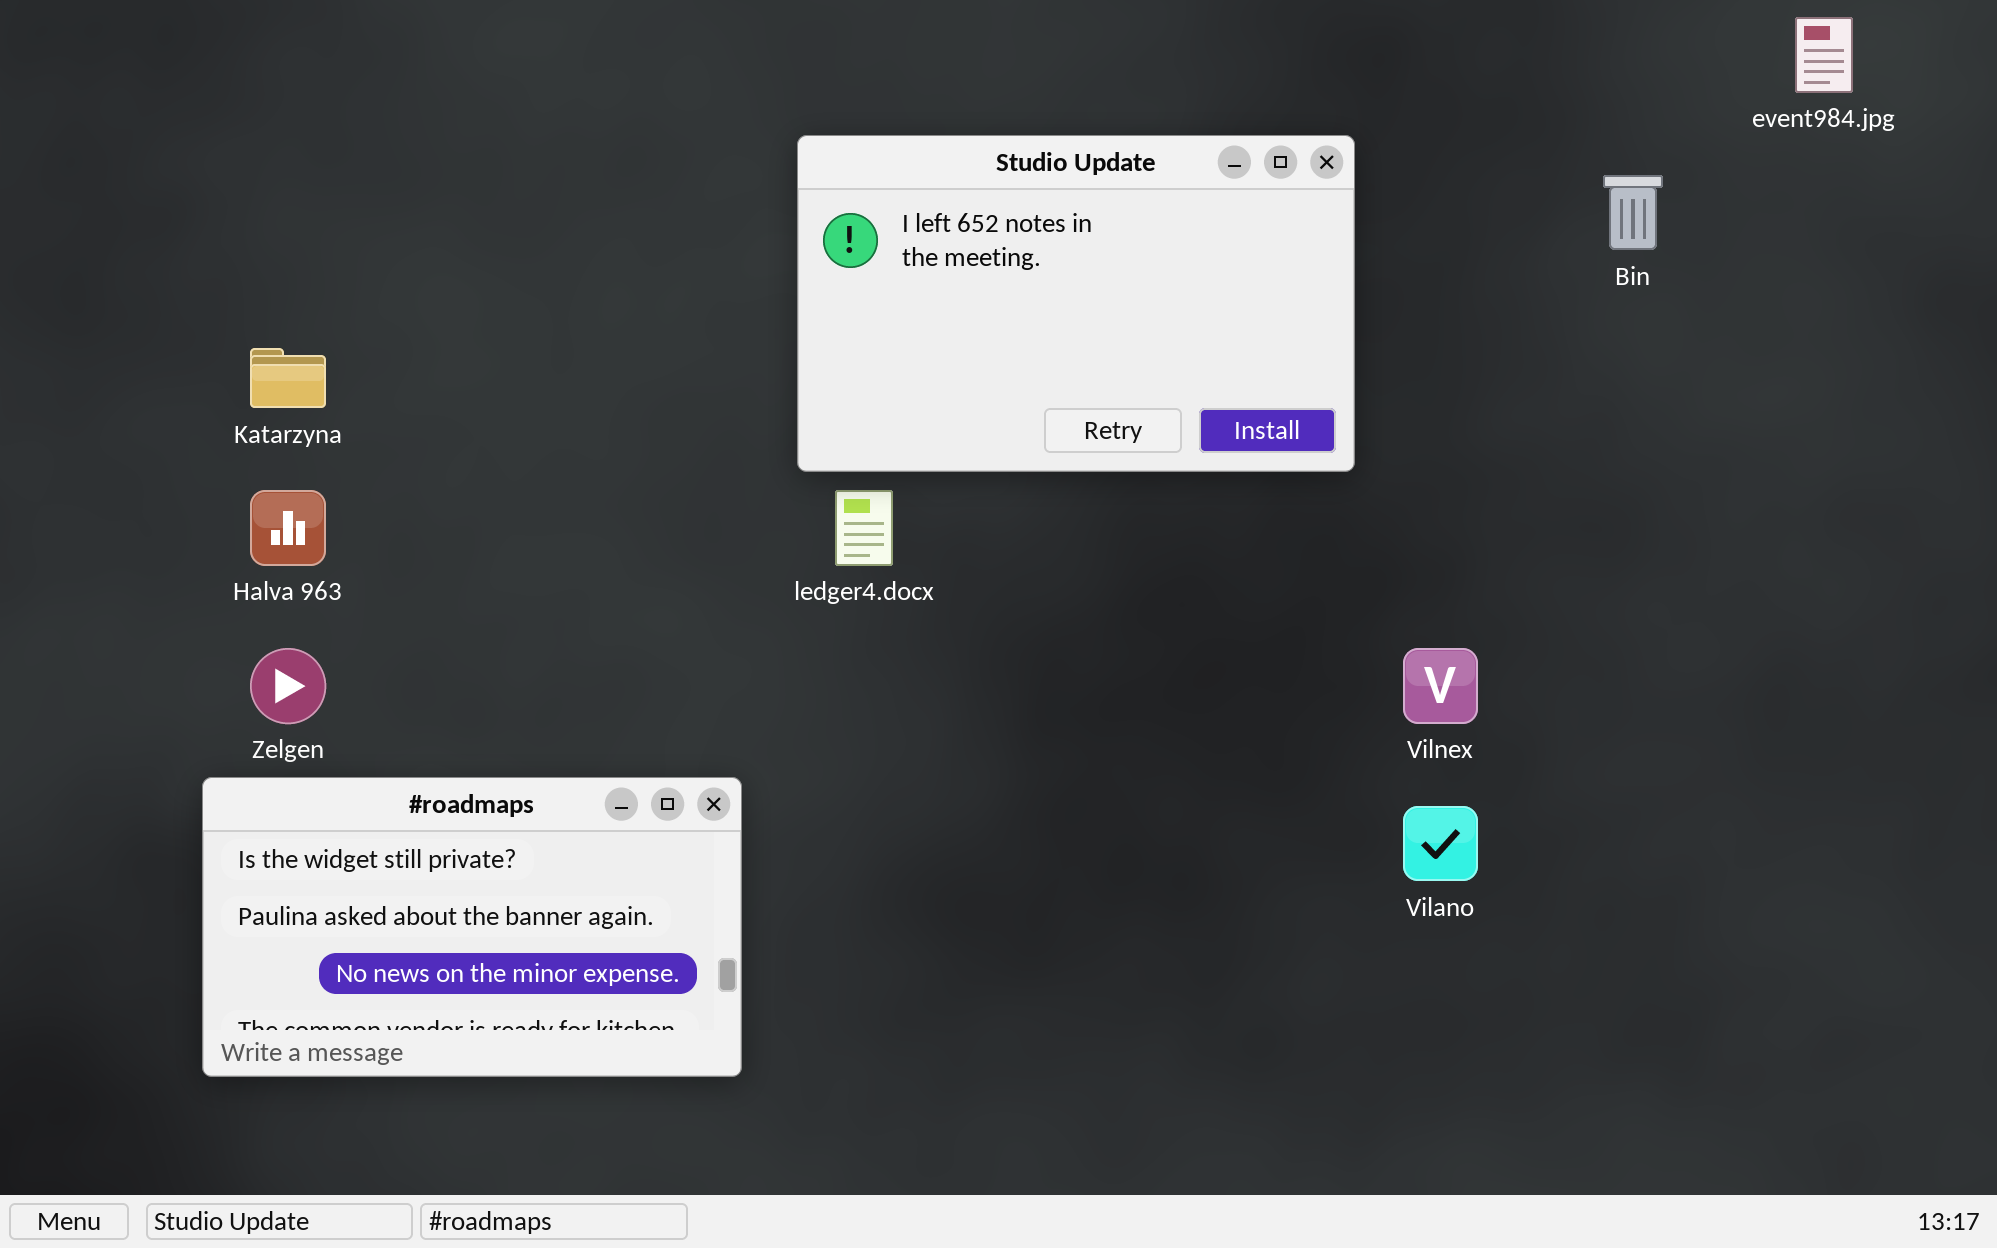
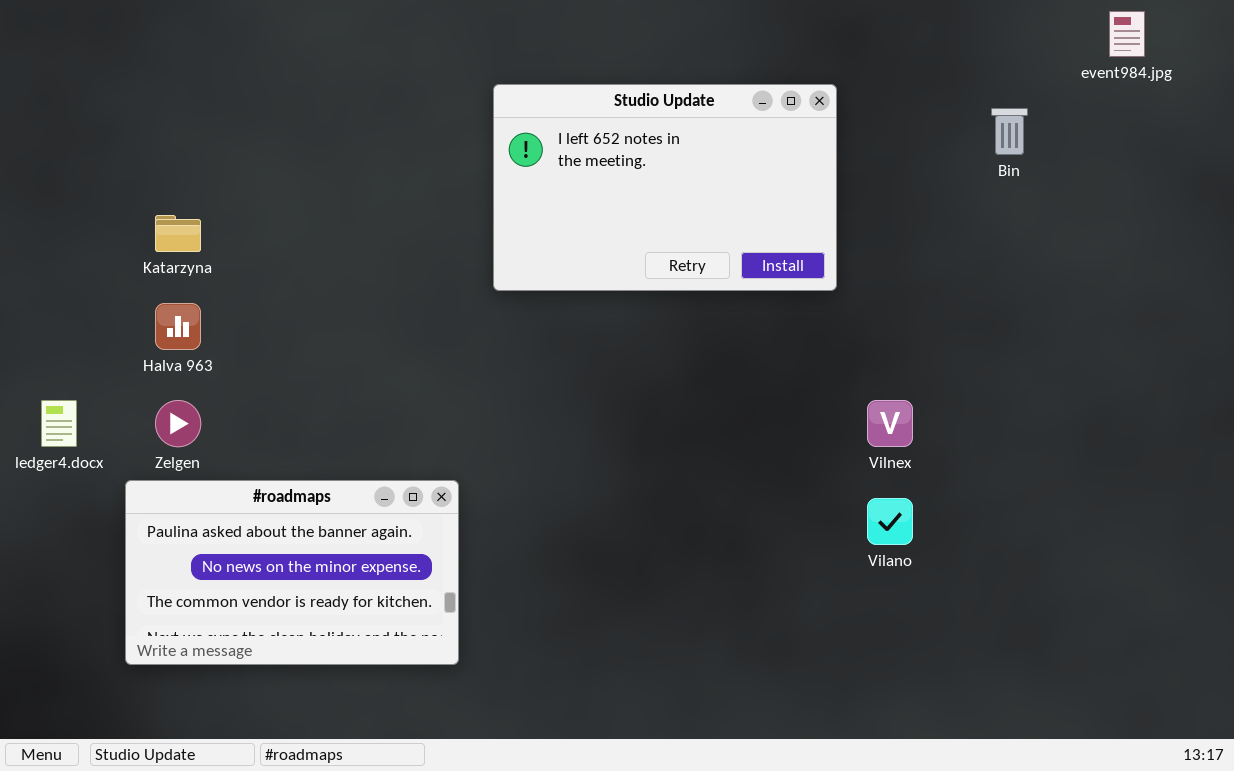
ledger4.docx: [835,490,893,566] -> [41,400,77,447], moved
#roadmaps: [202,777,742,1077] -> [125,480,459,665], scrolled down 1 row

